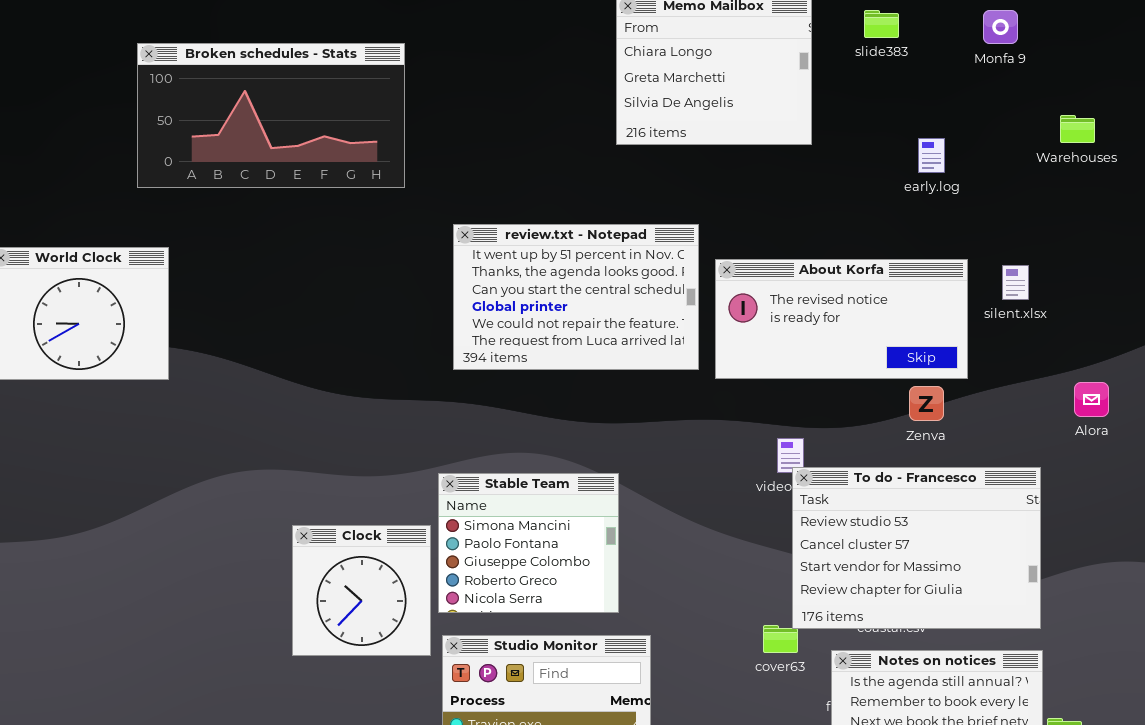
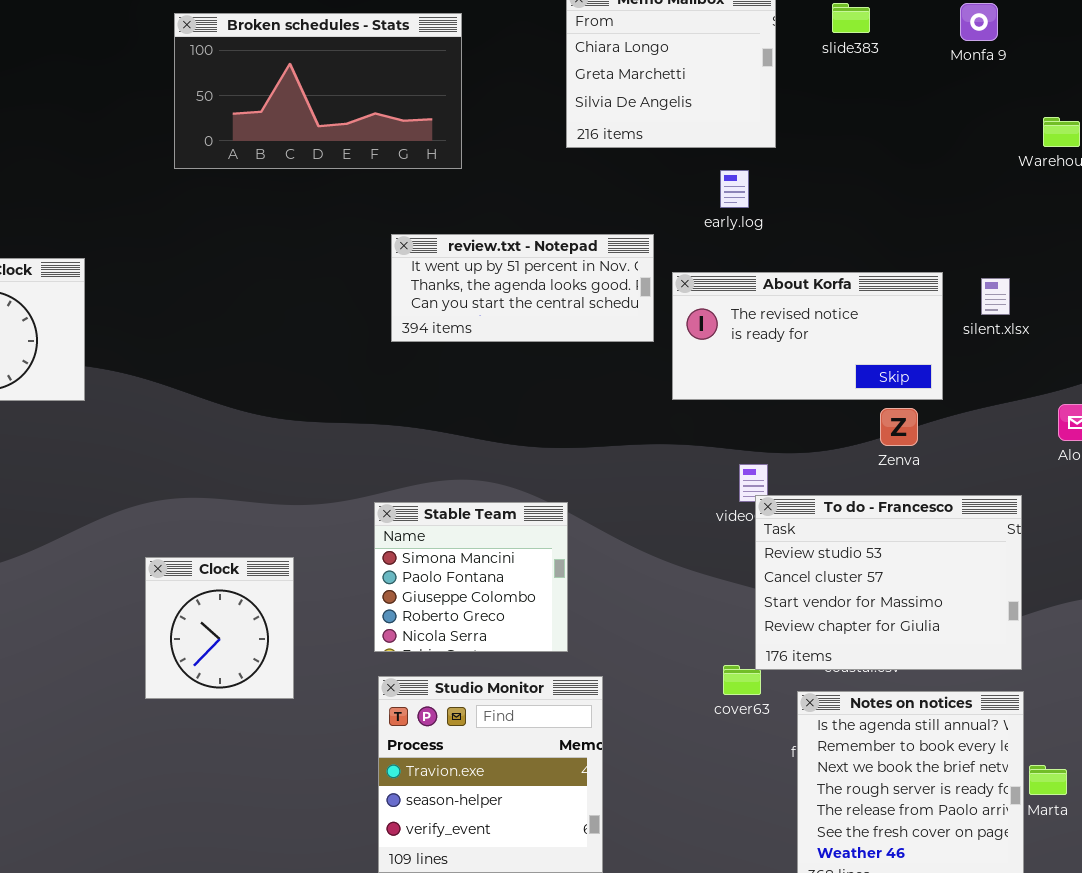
Broken schedules - Stats: [137,43,405,188] -> [174,13,462,169], moved
early.log: [918,138,945,173] -> [720,170,749,208], moved
review.txt - Notepad: [453,224,699,370] -> [391,234,654,342], resized
Clock: [292,525,431,656] -> [145,557,294,699], moved

